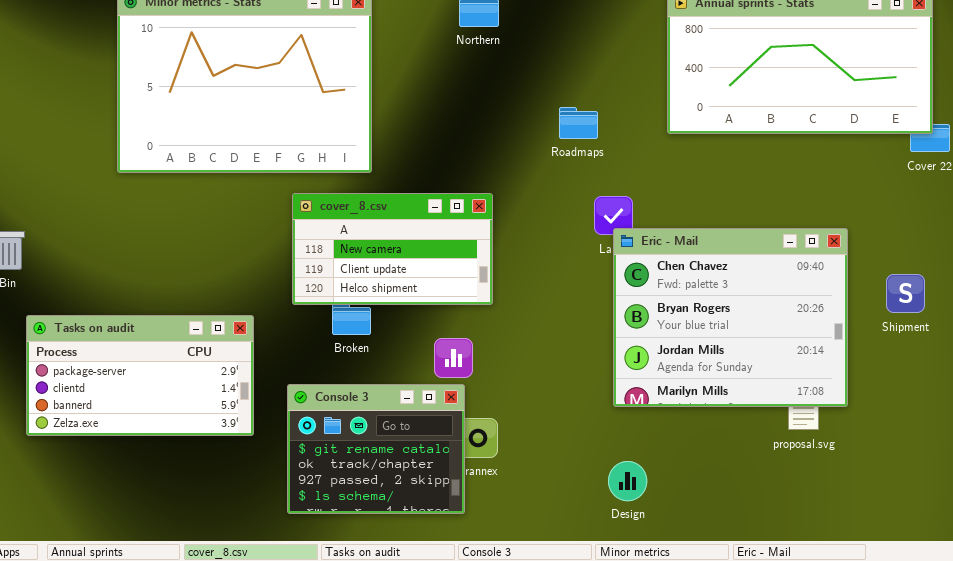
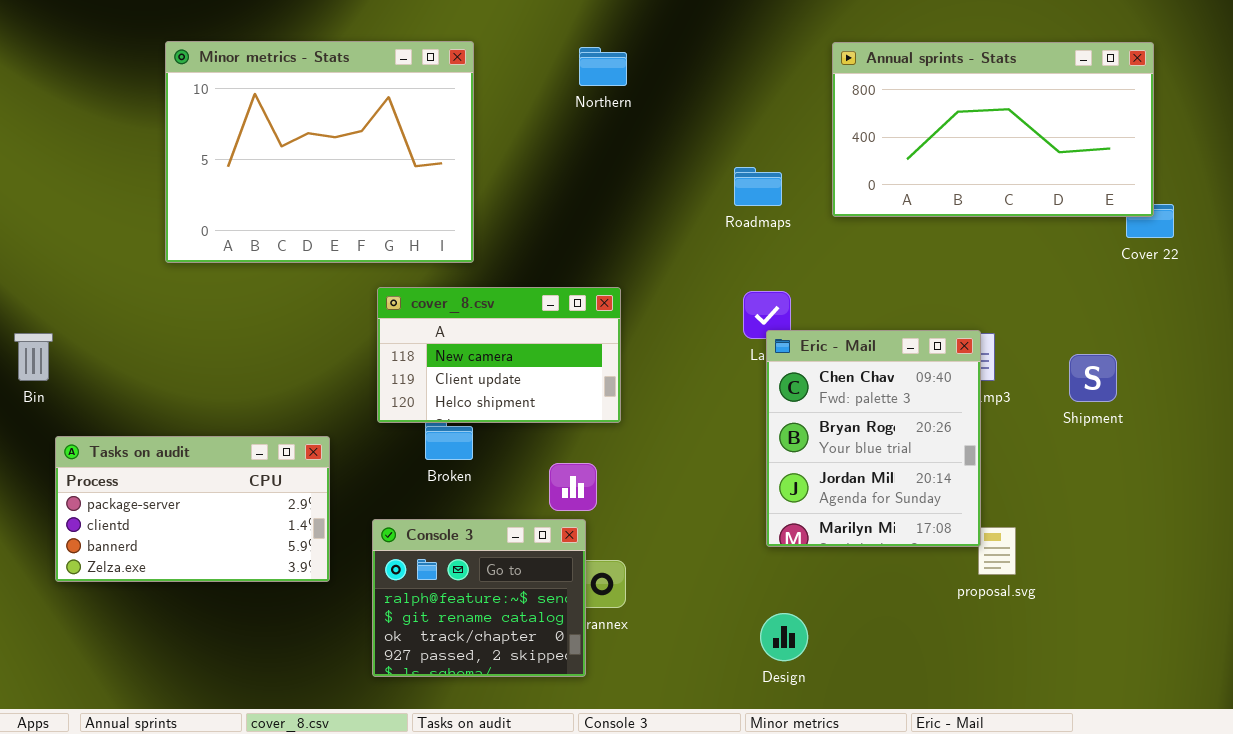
Roadmaps: [559,107,598,139] -> [734,167,782,206], moved
Eric - Mail: [613,228,848,407] -> [766,330,981,547], resized
Shipment: [886,274,925,313] -> [1069,354,1117,402], moved
Console 3: [287,384,465,514] -> [372,519,586,677], scrolled up 1 row

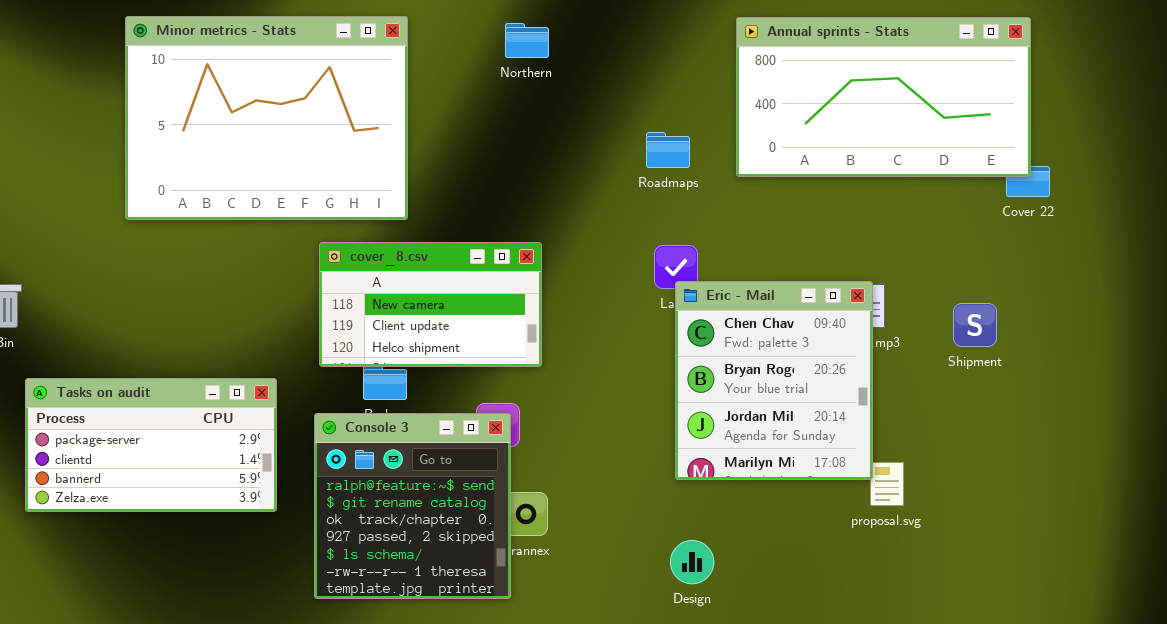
Console 3: [372,519,586,677] -> [314,413,511,599], resized

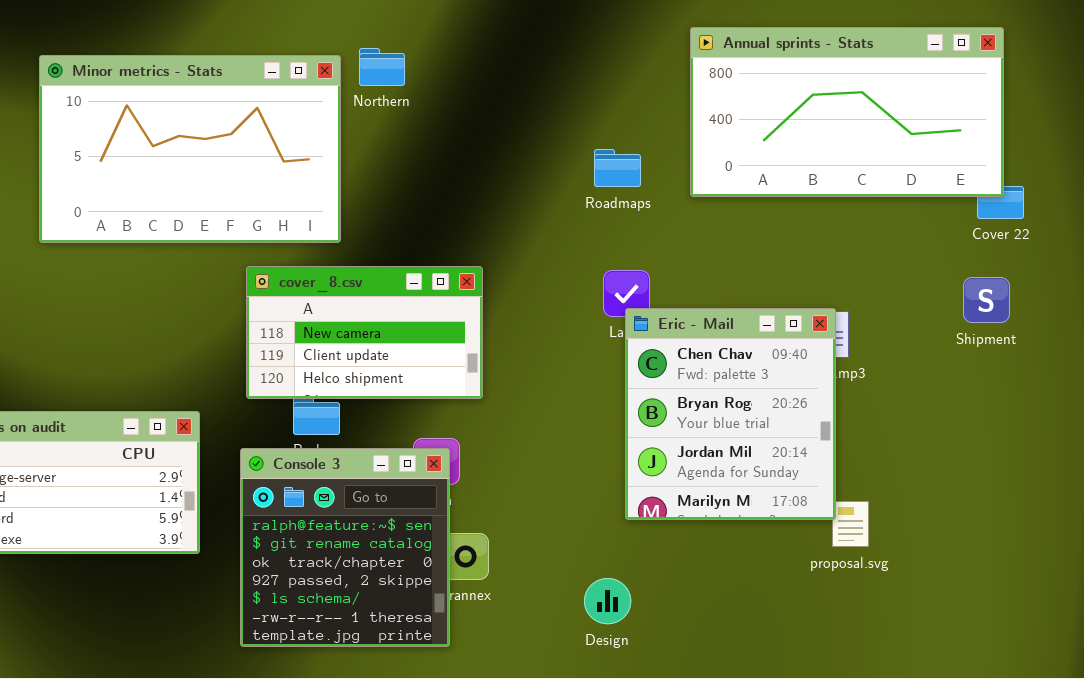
Minor metrics - Stats: [125,16,408,220] -> [39,55,341,243], resized
Northern: [505,23,549,58] -> [359,48,405,86], moved
Shipment: [953,303,997,347] -> [963,277,1010,323], moved
Design: [670,540,714,584] -> [584,578,631,624], moved

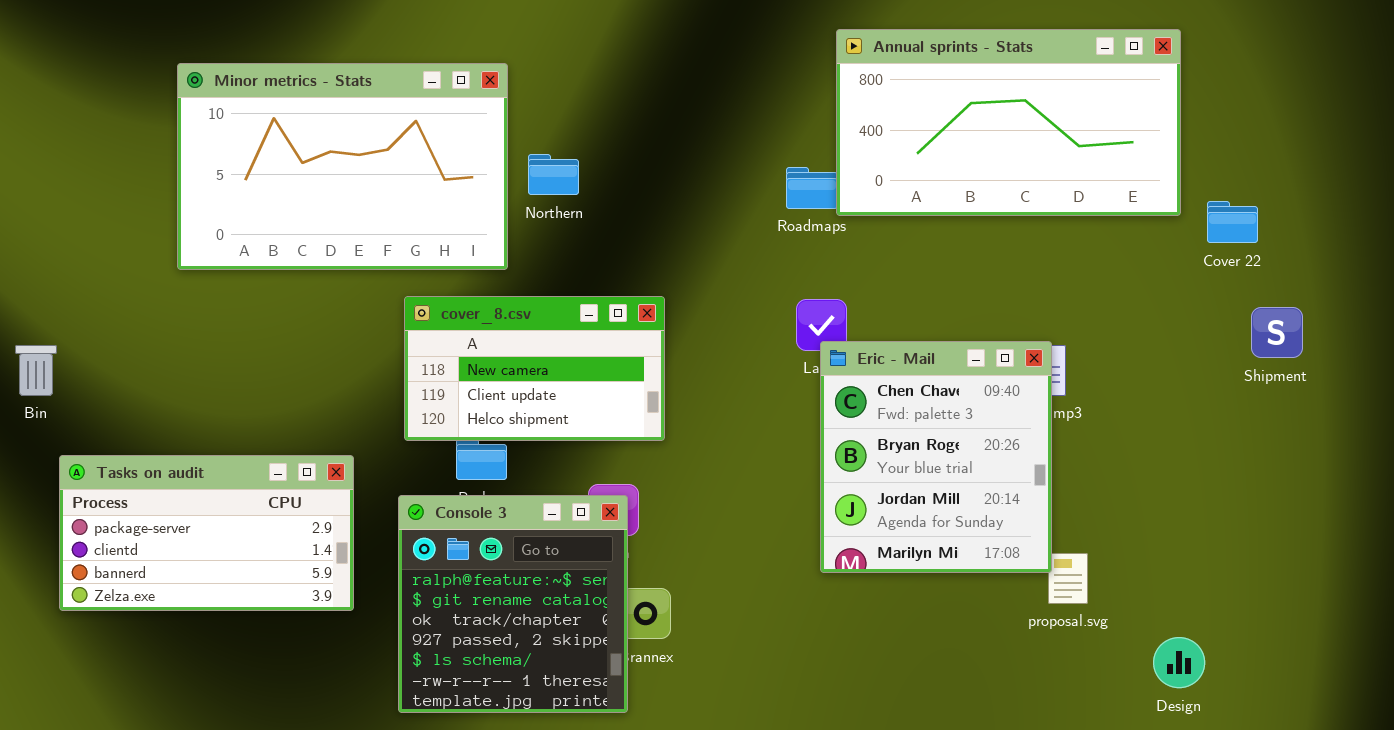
Annual sprints - Stats: [690,27,1004,197] -> [836,29,1181,216], moved
Northern: [359,48,405,86] -> [528,154,579,195], moved
Shipment: [963,277,1010,323] -> [1251,307,1303,358], moved
Design: [584,578,631,624] -> [1153,637,1205,688], moved

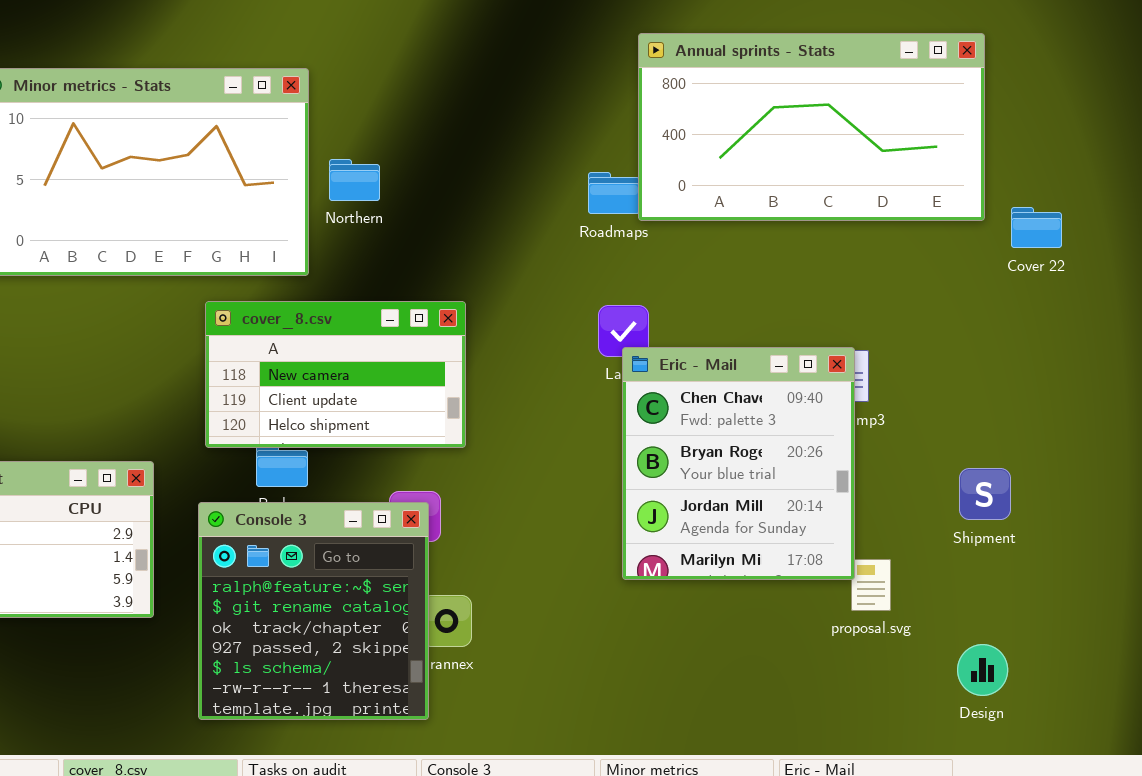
Shipment: [1251,307,1303,358] -> [959,468,1011,520], moved

